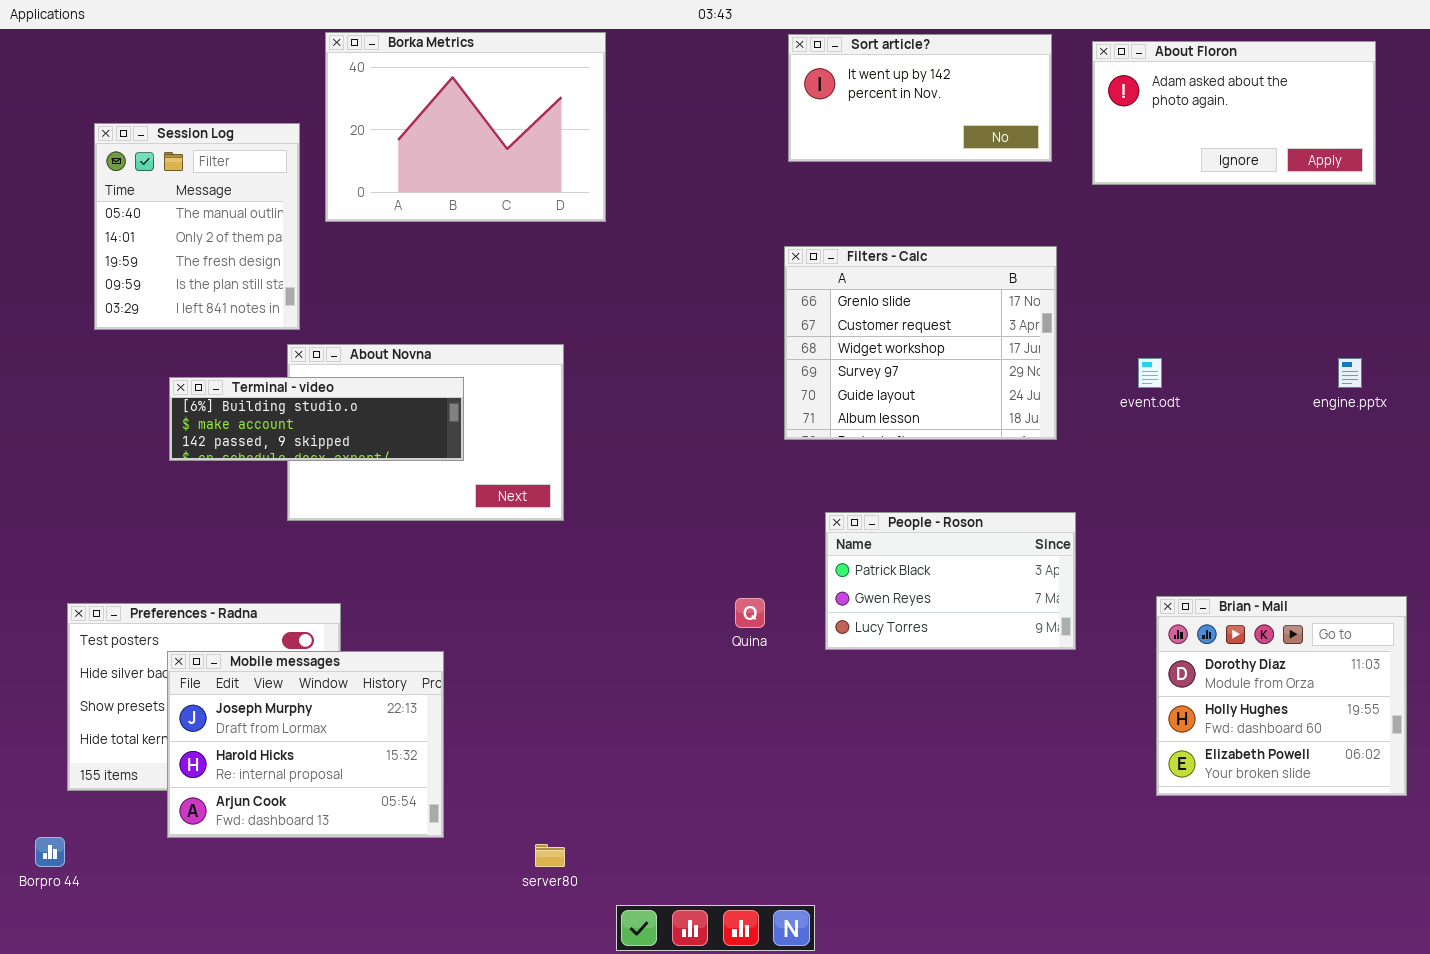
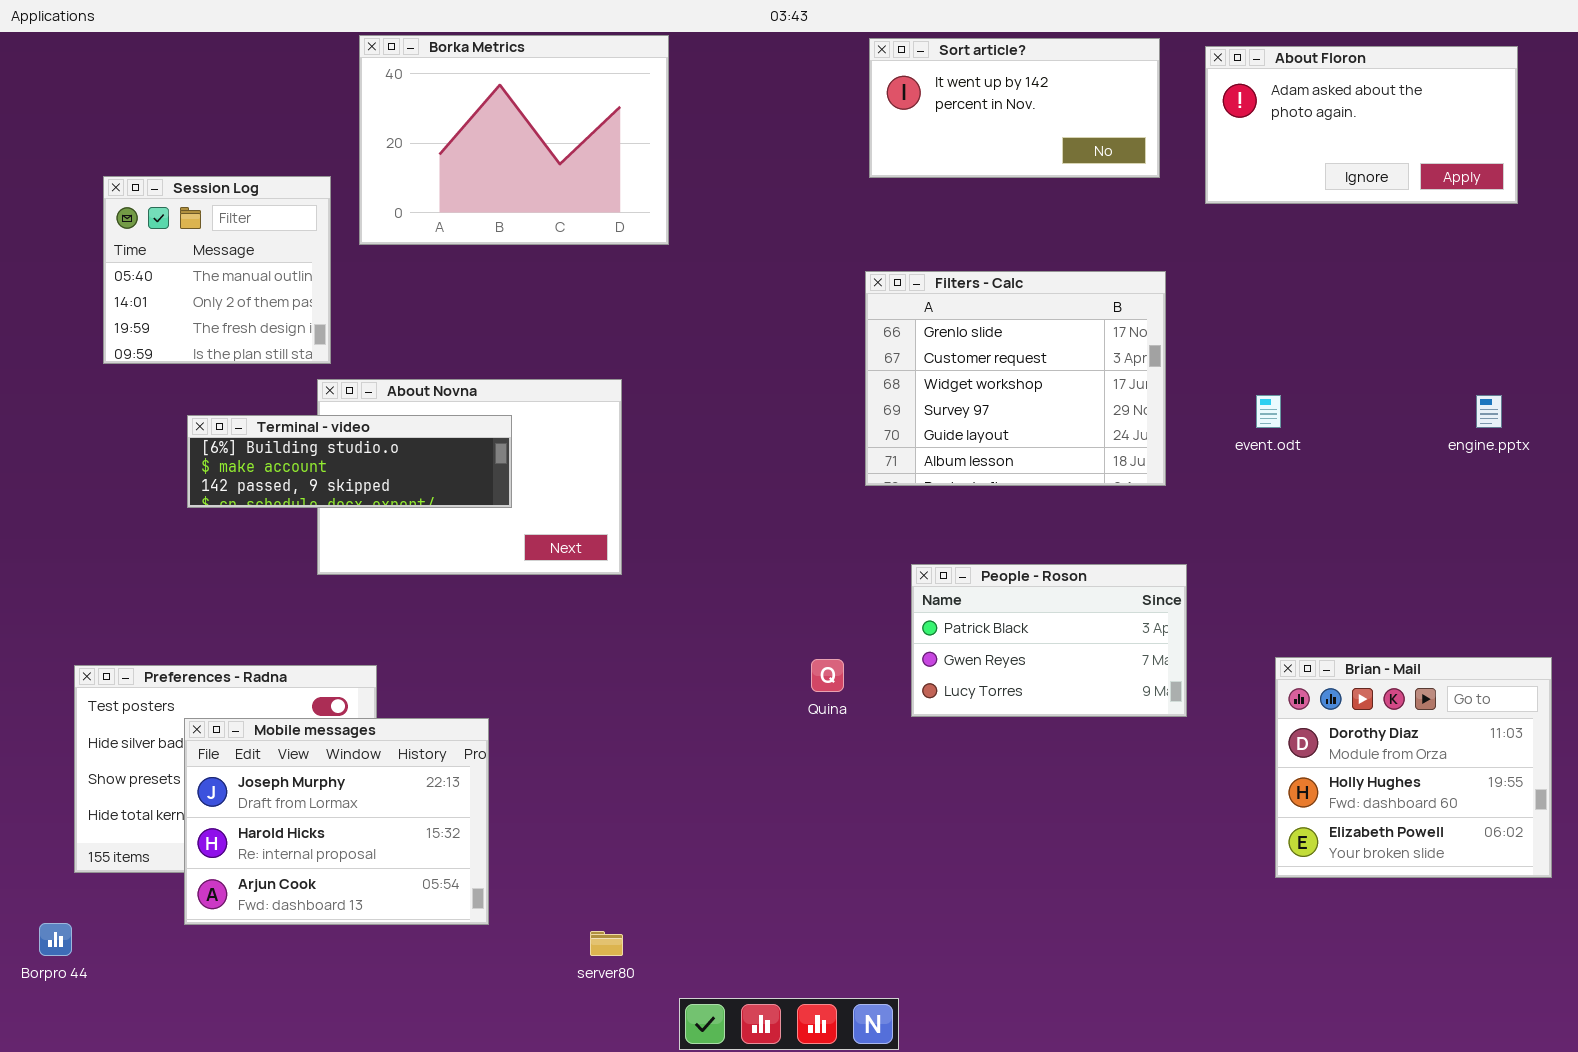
Session Log: [94,123,300,330] -> [103,176,331,364], resized

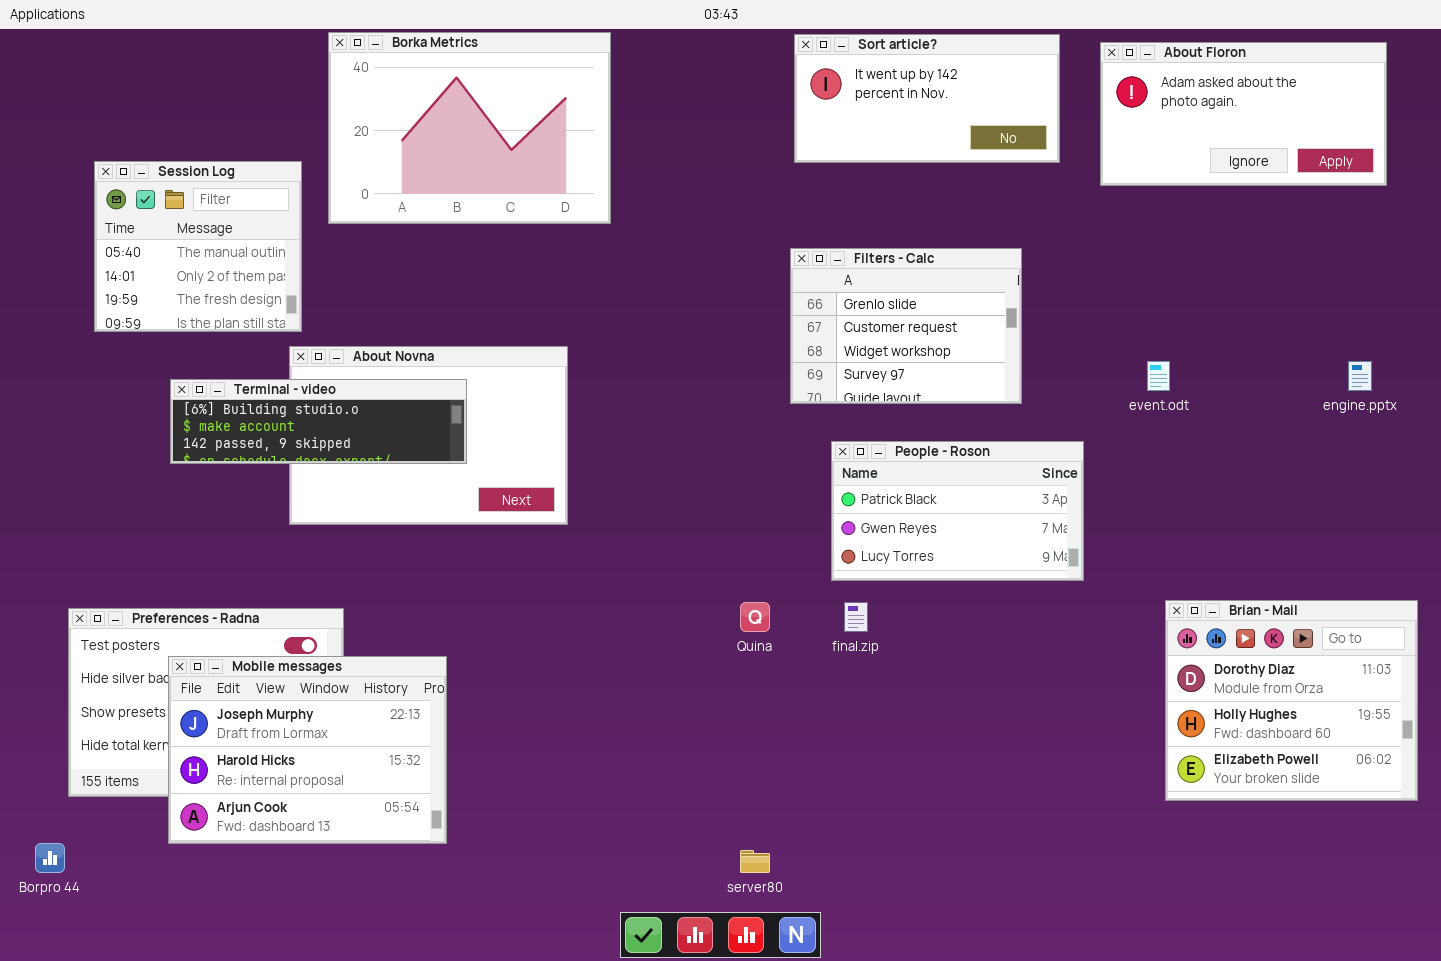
Filters - Calc: [865,271,1166,486] -> [790,248,1022,404], resized
People - Roson: [911,564,1187,717] -> [831,441,1084,581], moved
server80: [590,931,623,956] -> [740,850,770,873], moved

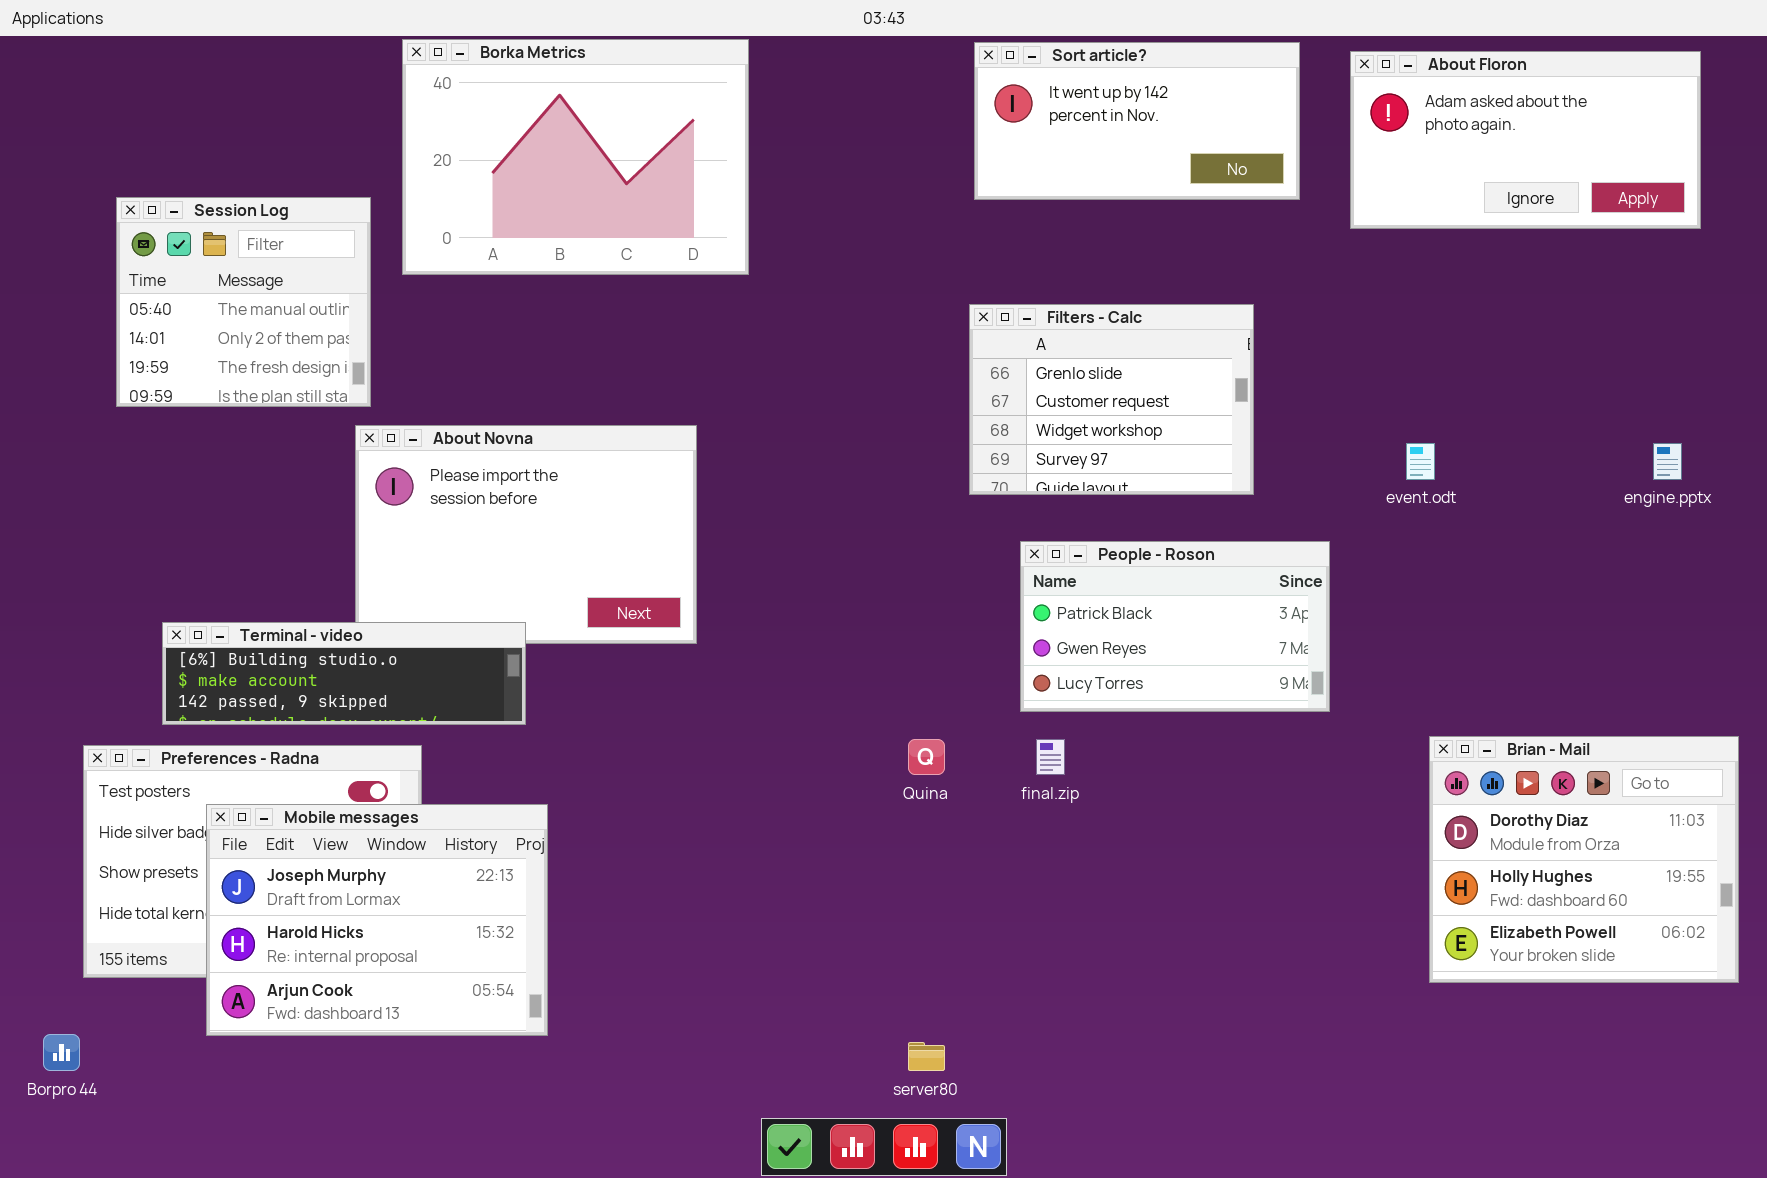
Terminal - video: [170,379,467,464] -> [162,622,526,725], moved

